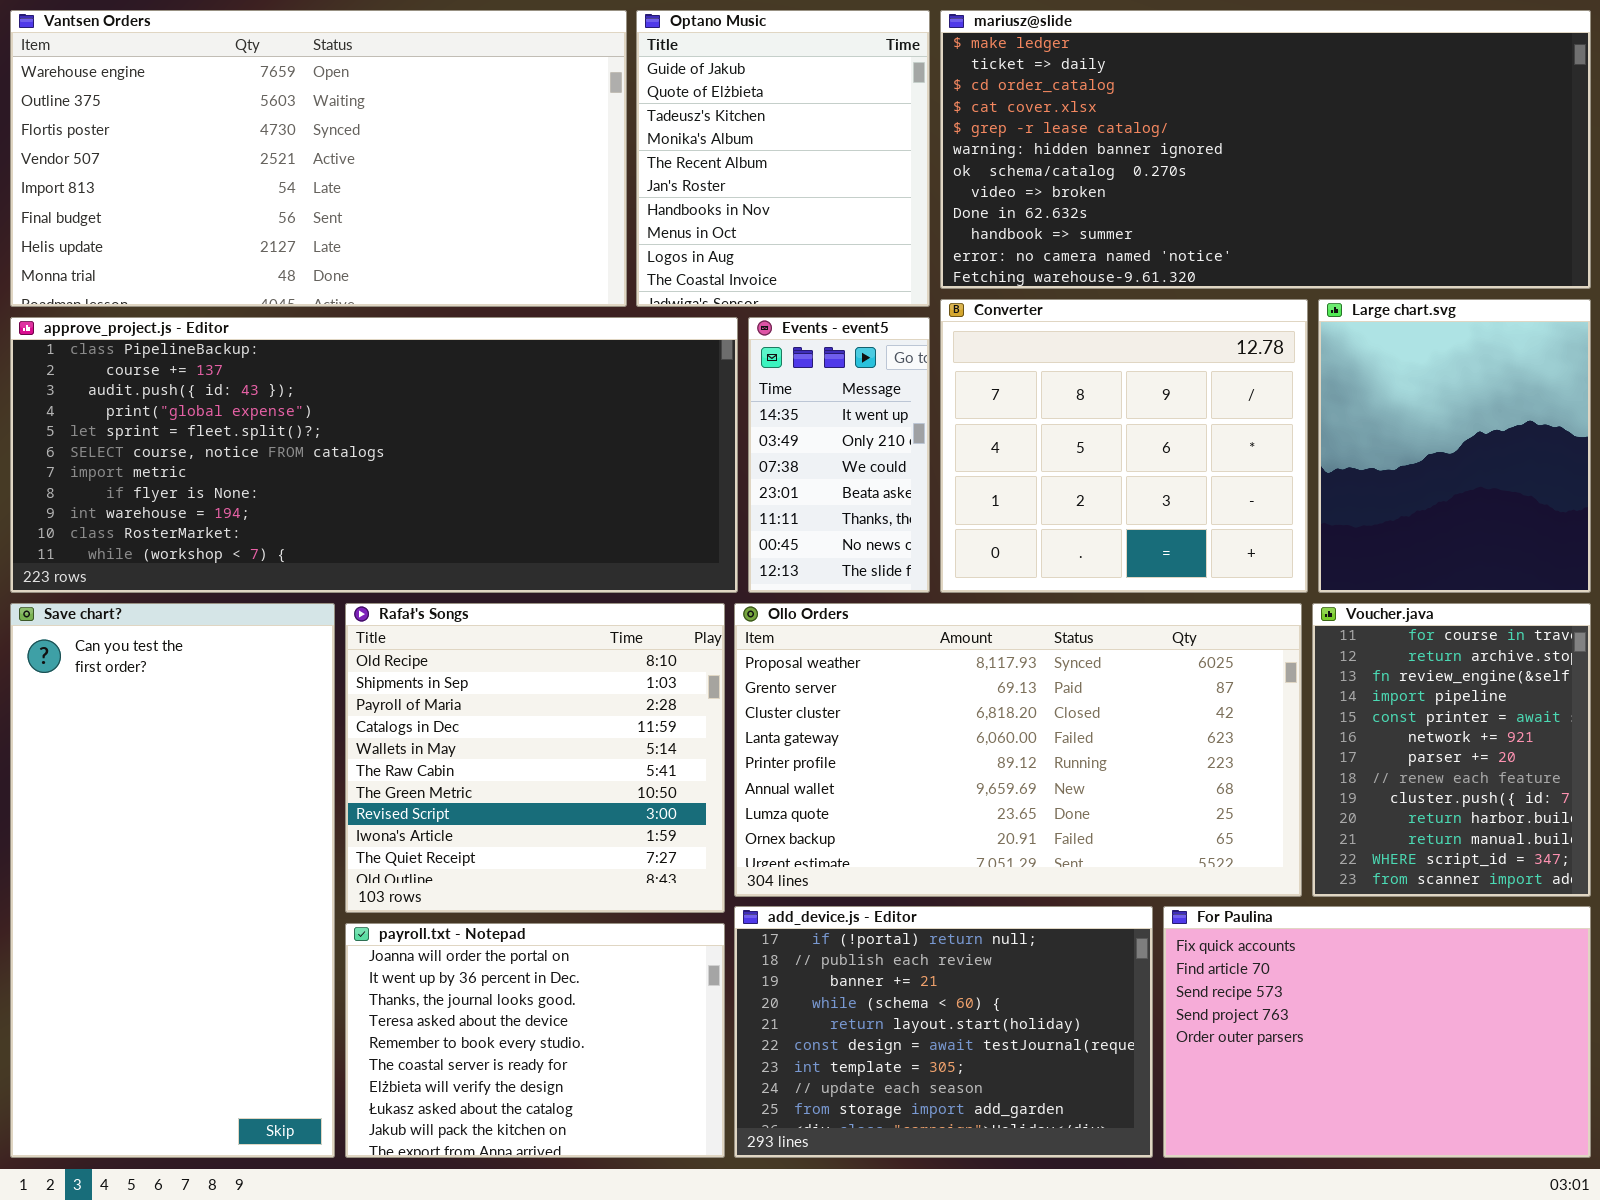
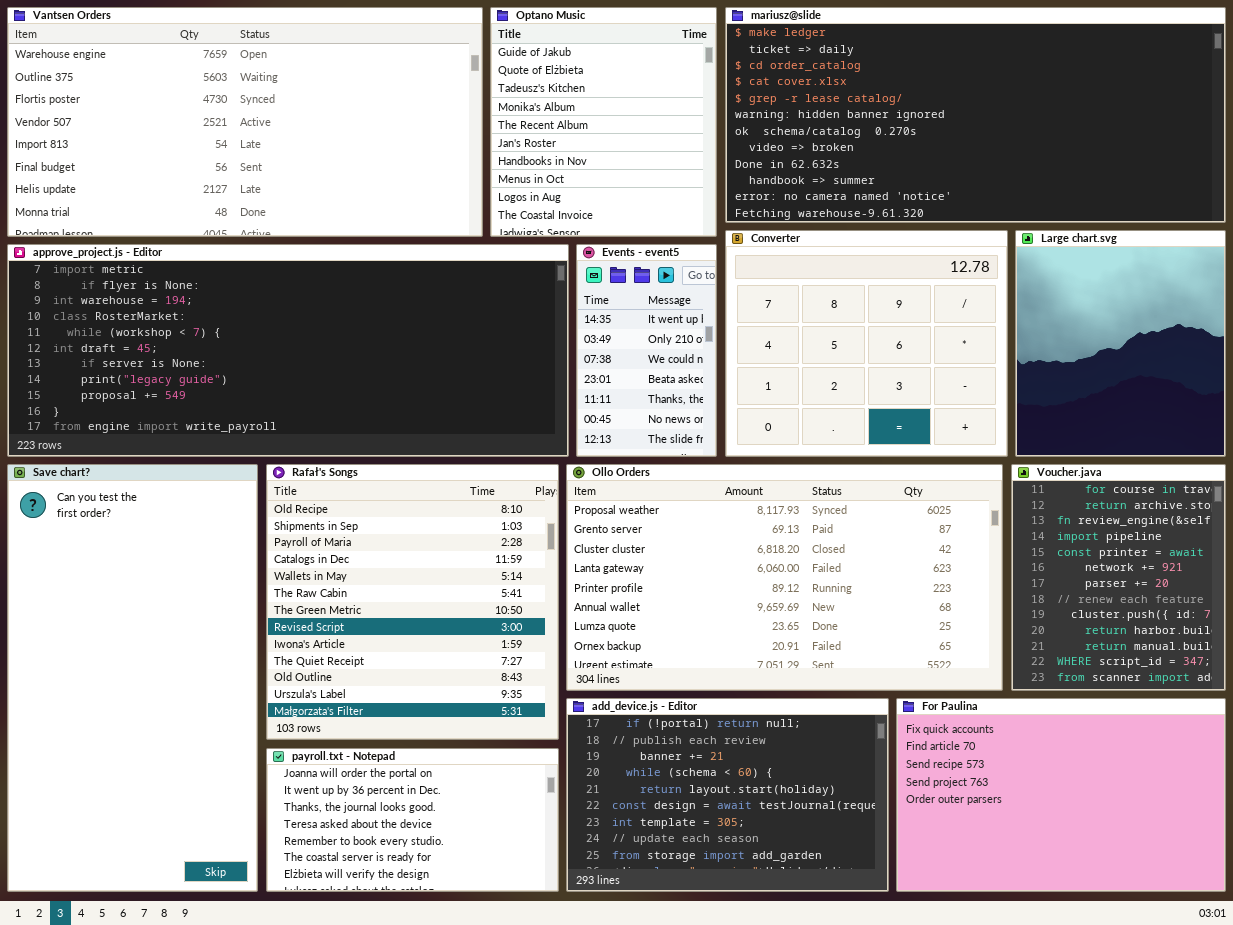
approve_project.js - Editor: [10,317,738,593] -> [7,244,569,457], scrolled down 6 rows
Rafał's Songs: [345,603,725,913] -> [266,464,559,740], resized
payroll.txt - Notepad: [345,923,725,1158] -> [266,748,559,892], resized

